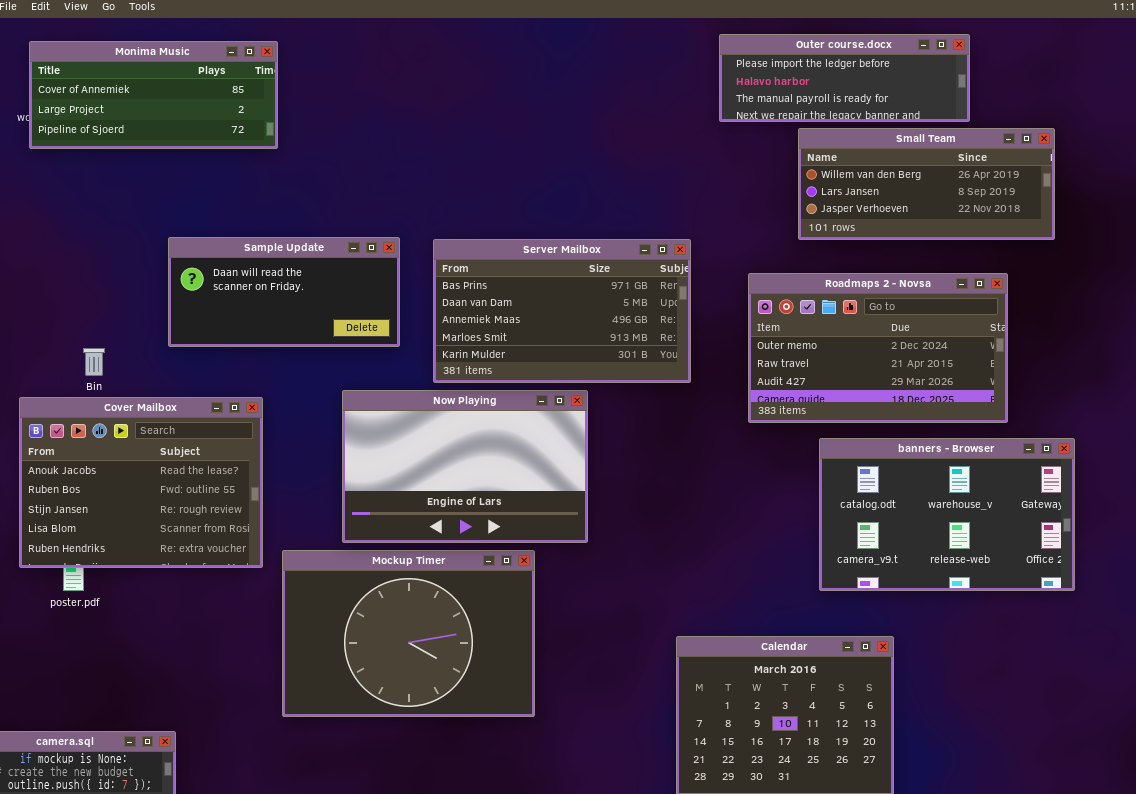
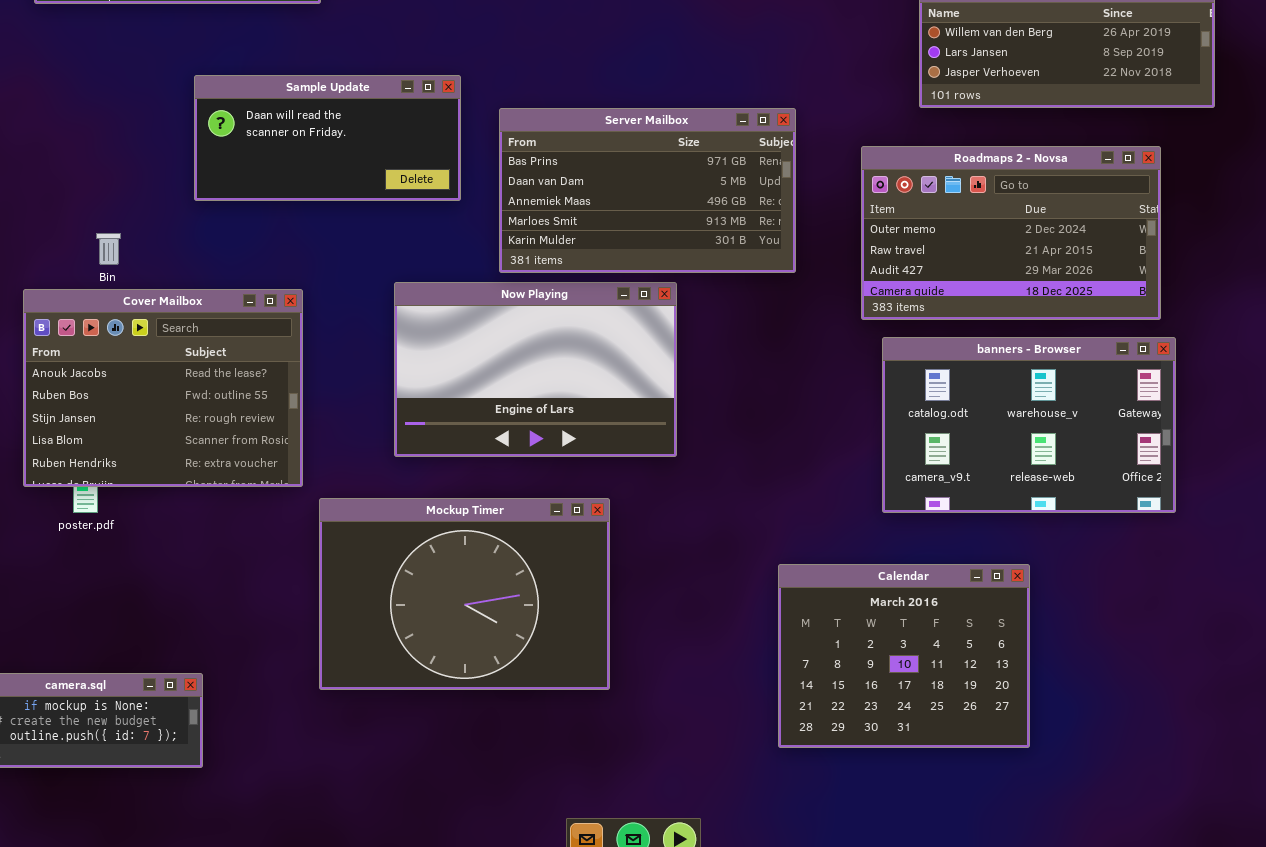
Sample Update: [168,237,400,347] -> [194,75,461,201], moved
banners - Browser: [819,438,1075,591] -> [882,337,1176,513], moved
Mockup Timer: [282,550,535,717] -> [319,498,610,690], moved

